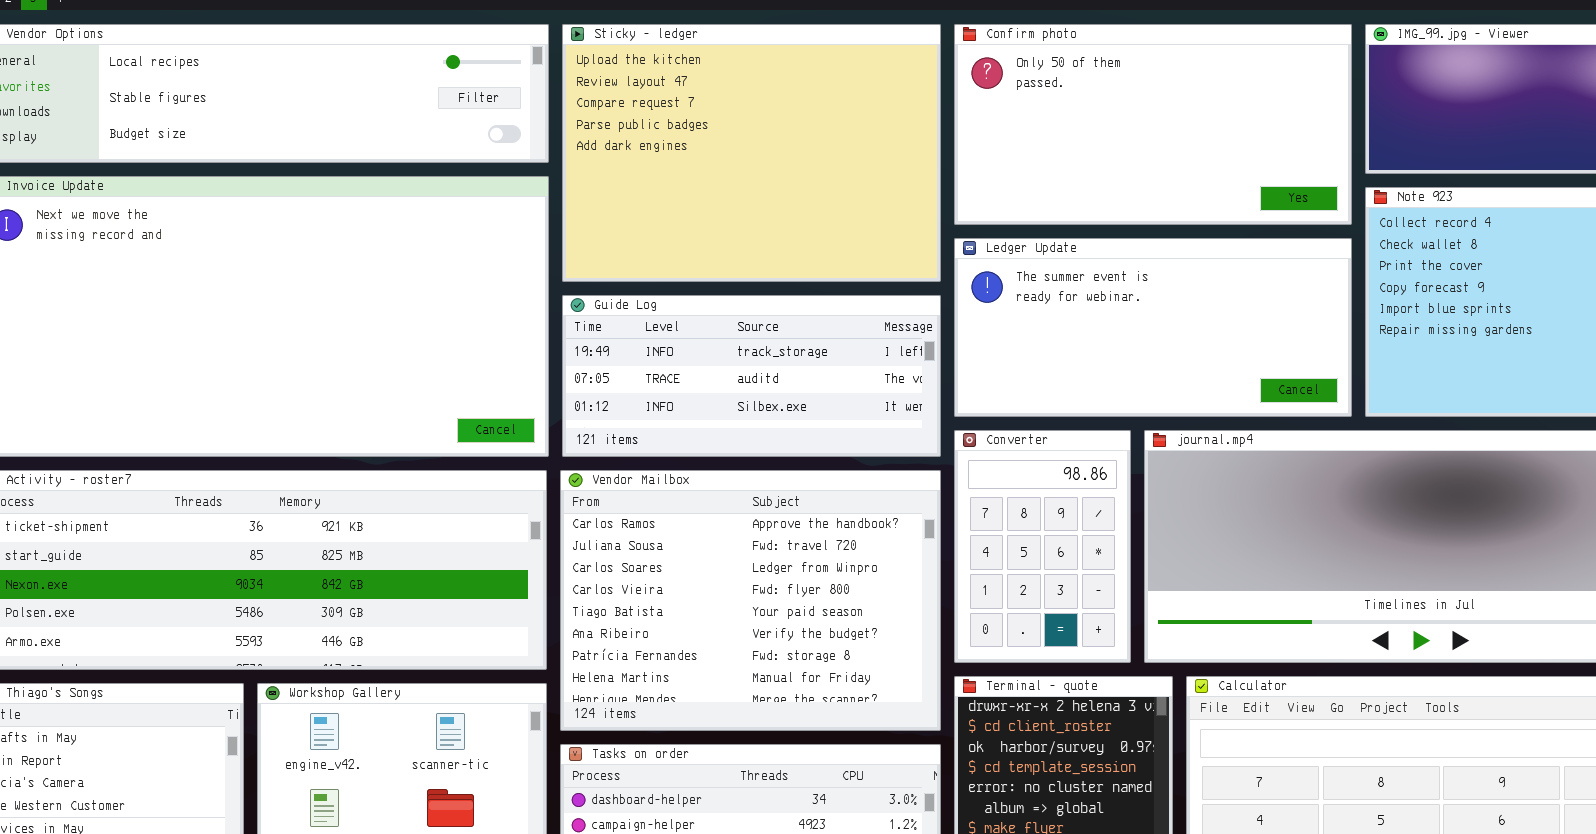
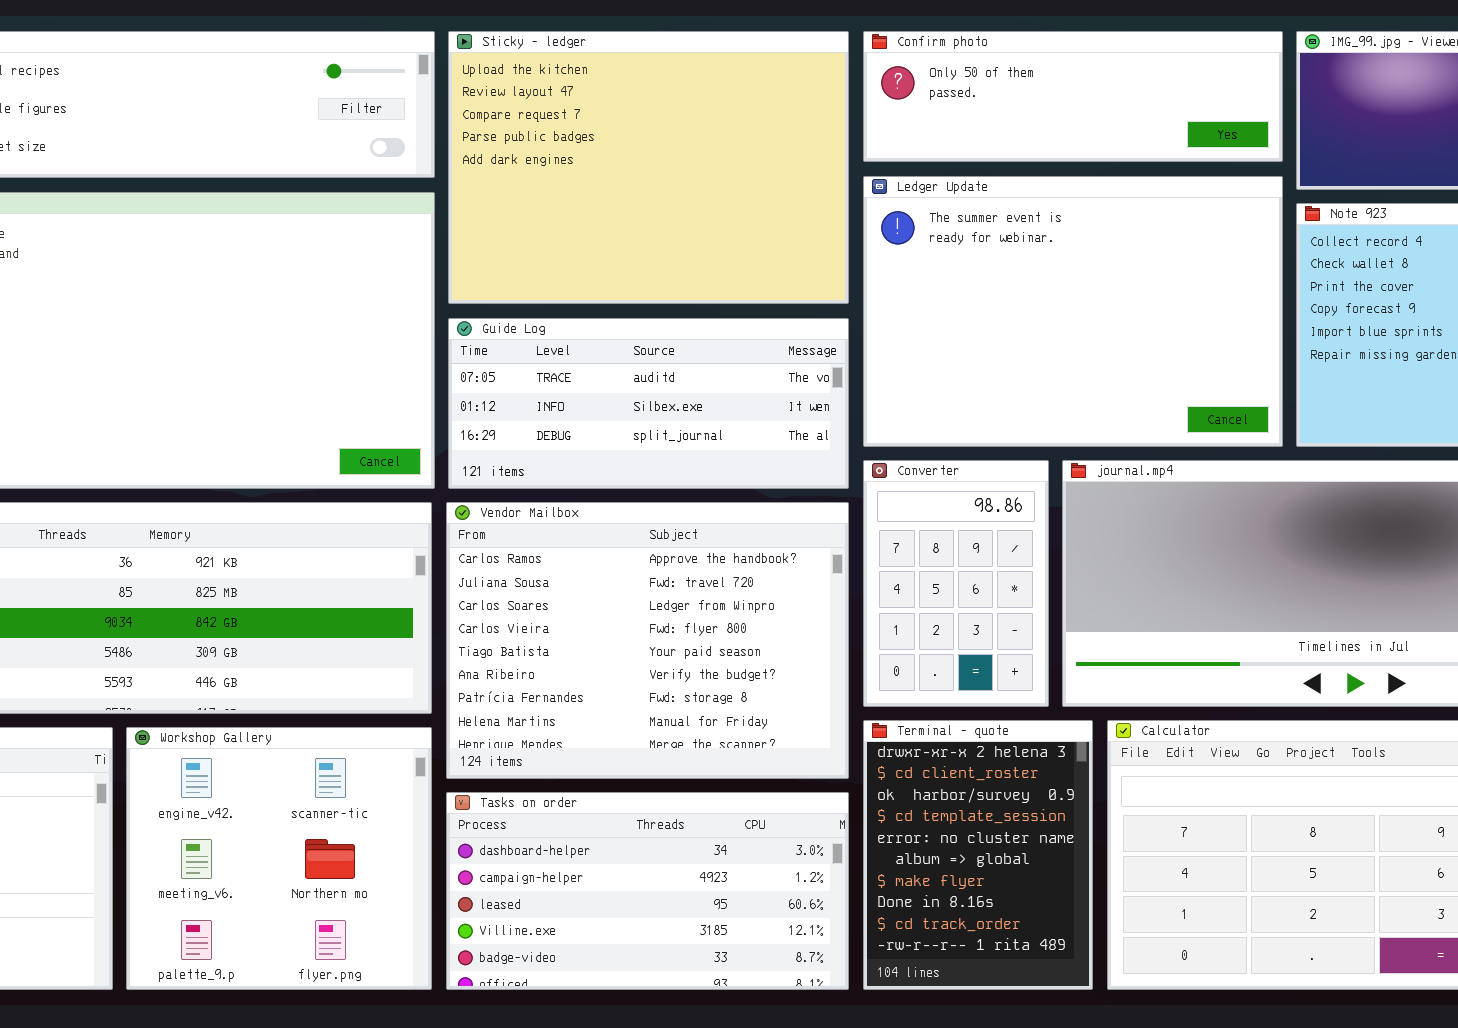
Confirm photo: [954,24,1352,225] -> [863,31,1283,162], resized
Ledger Update: [954,238,1352,417] -> [863,176,1283,447], resized
Guide Log: [562,295,941,457] -> [448,318,849,489], scrolled down 1 row

